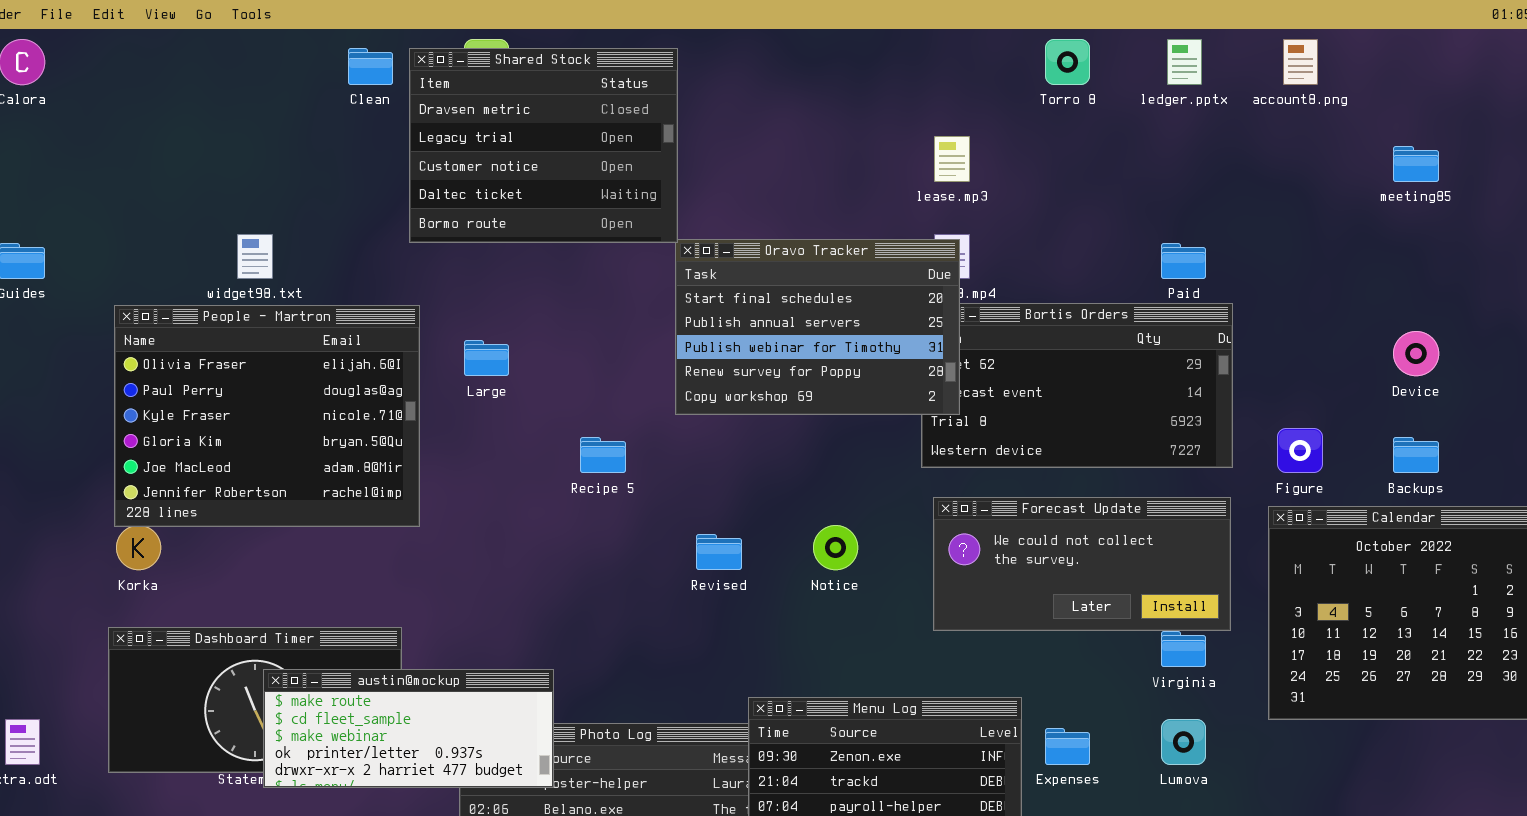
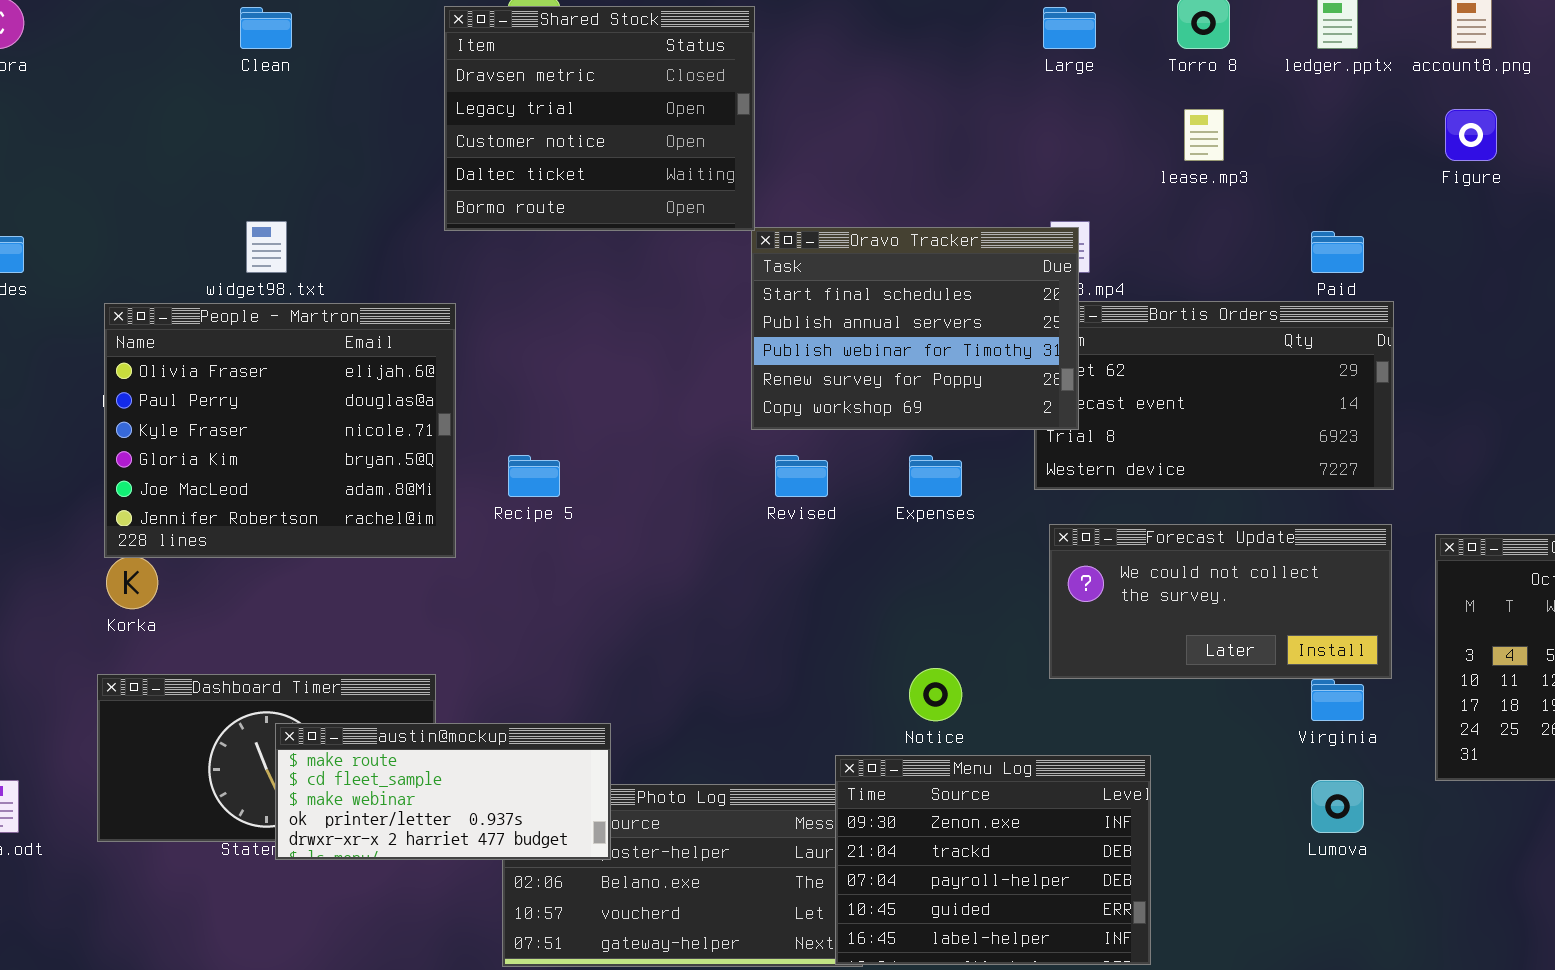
Clean: [348,48,393,85] -> [240,7,292,49], moved
lease.mp3: [934,136,970,182] -> [1184,109,1224,161], moved
Large: [464,340,509,376] -> [1043,7,1096,49], moved
Figure: [1277,428,1323,473] -> [1445,109,1497,161], moved
Recipe 5: [580,437,626,473] -> [508,455,560,497], moved
Notice: [813,525,858,570] -> [909,668,962,721], moved
Revised: [696,534,742,570] -> [775,455,828,497], moved
Expenses: [1045,728,1090,765] -> [909,455,962,497], moved

